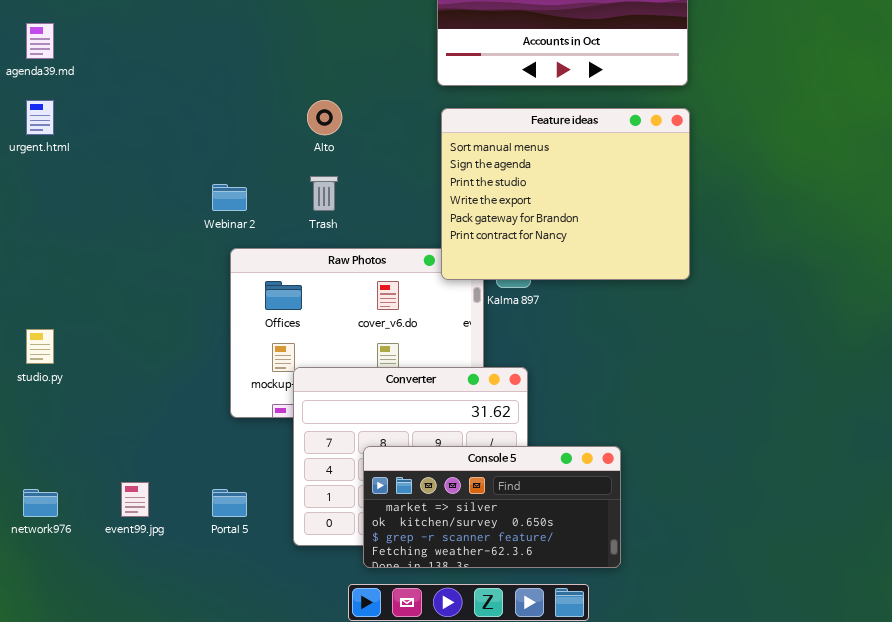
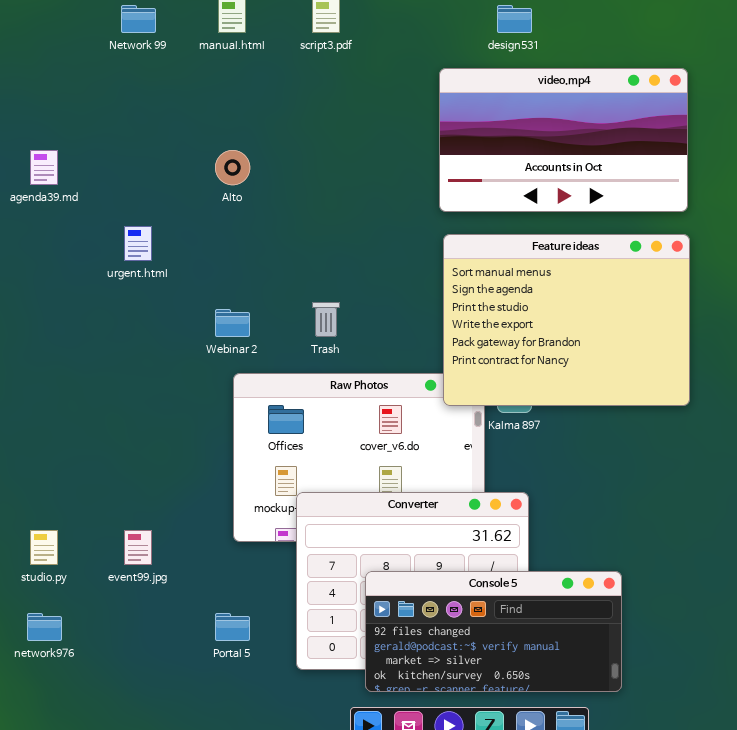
urgent.html: [26,100,54,135] -> [124,226,152,261], moved
Alto: [307,100,342,135] -> [215,150,250,185], moved
studio.py: [26,329,54,364] -> [30,530,58,565], moved
Console 5: [363,446,621,568] -> [365,571,622,692], scrolled up 2 rows
event99.jpg: [121,482,149,517] -> [124,530,152,565], moved

